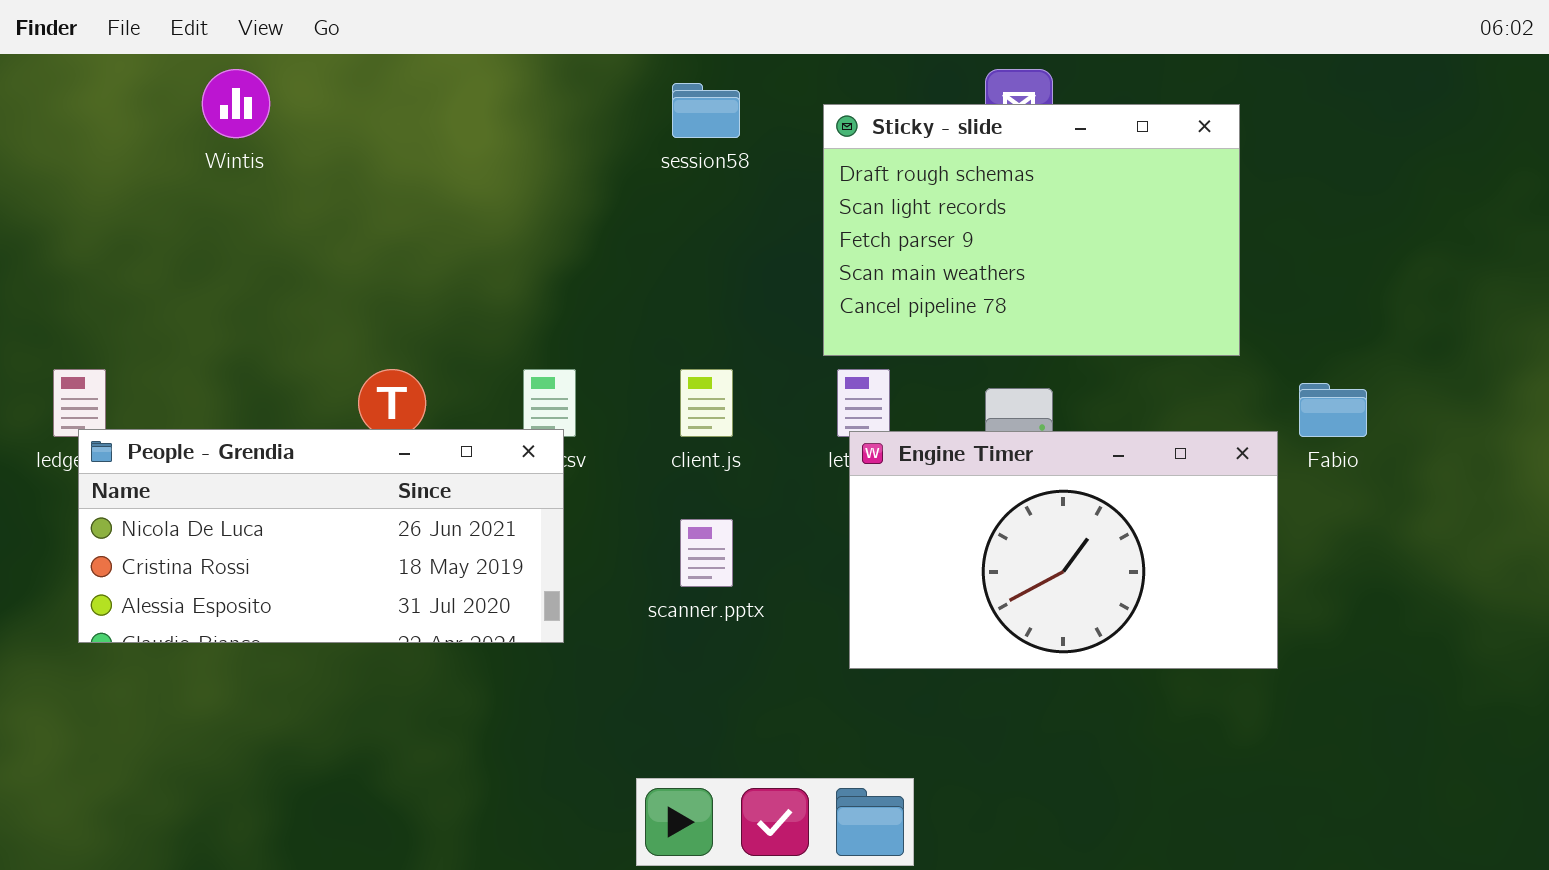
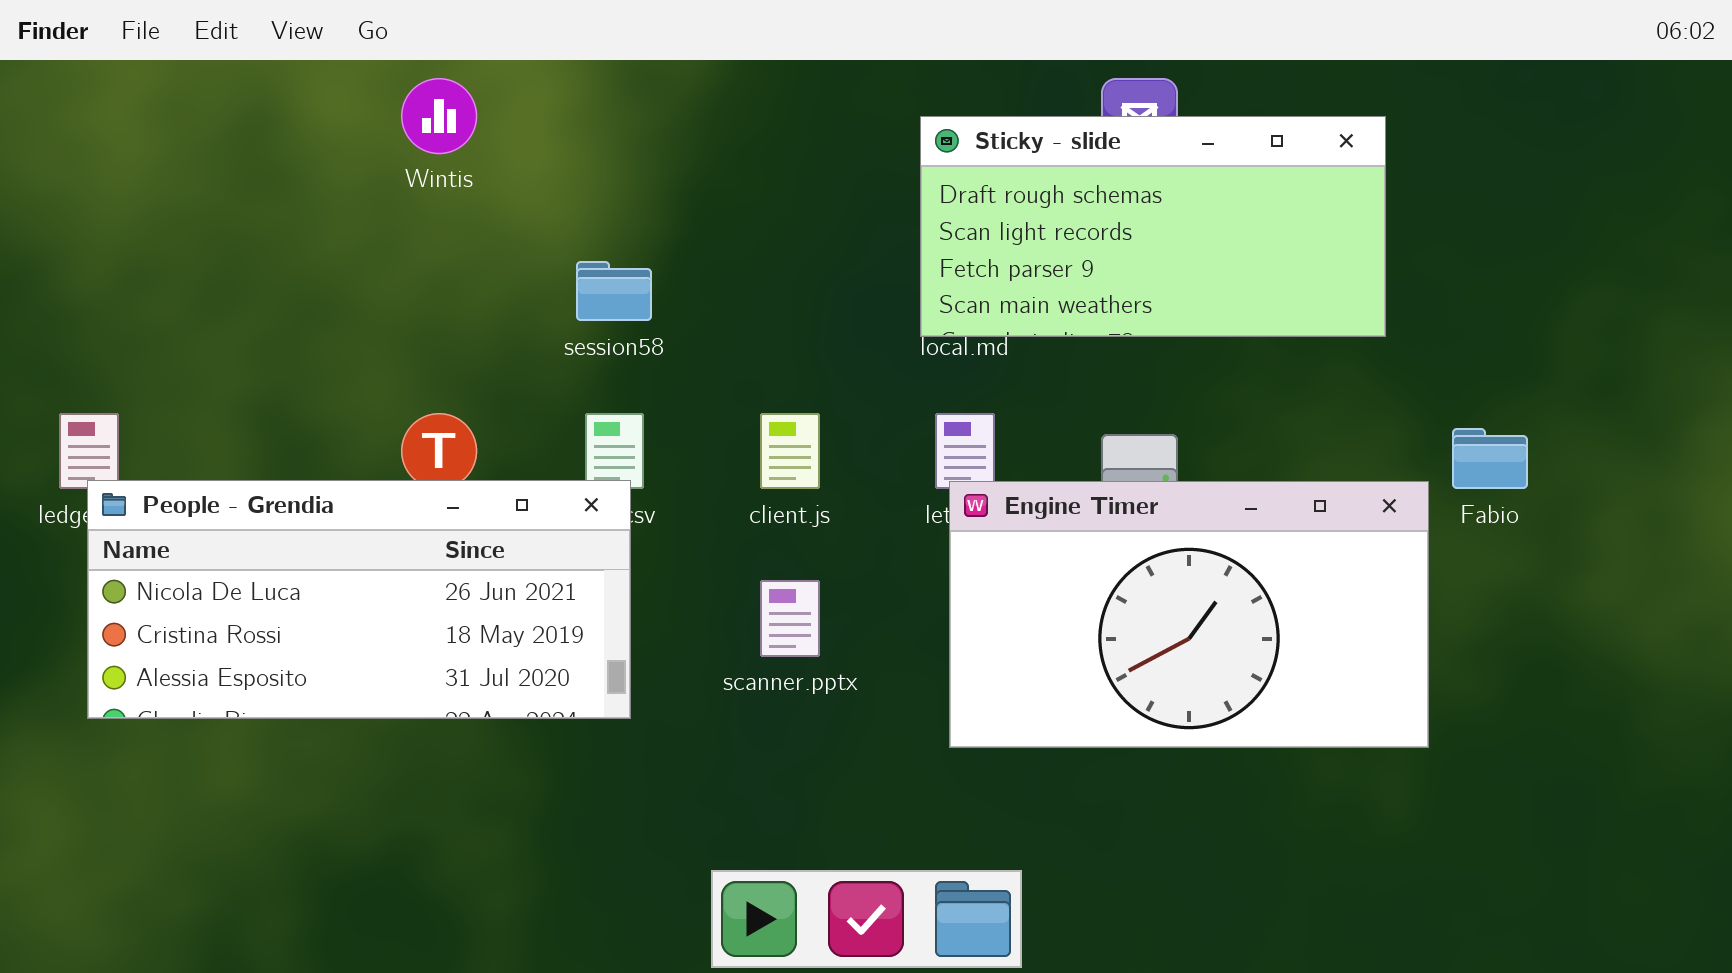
Wintis: [202,69,270,138] -> [401,78,477,154], moved
session58: [672,83,740,138] -> [576,261,652,321], moved
Sticky - slide: [823,104,1240,356] -> [920,116,1386,337], resized

